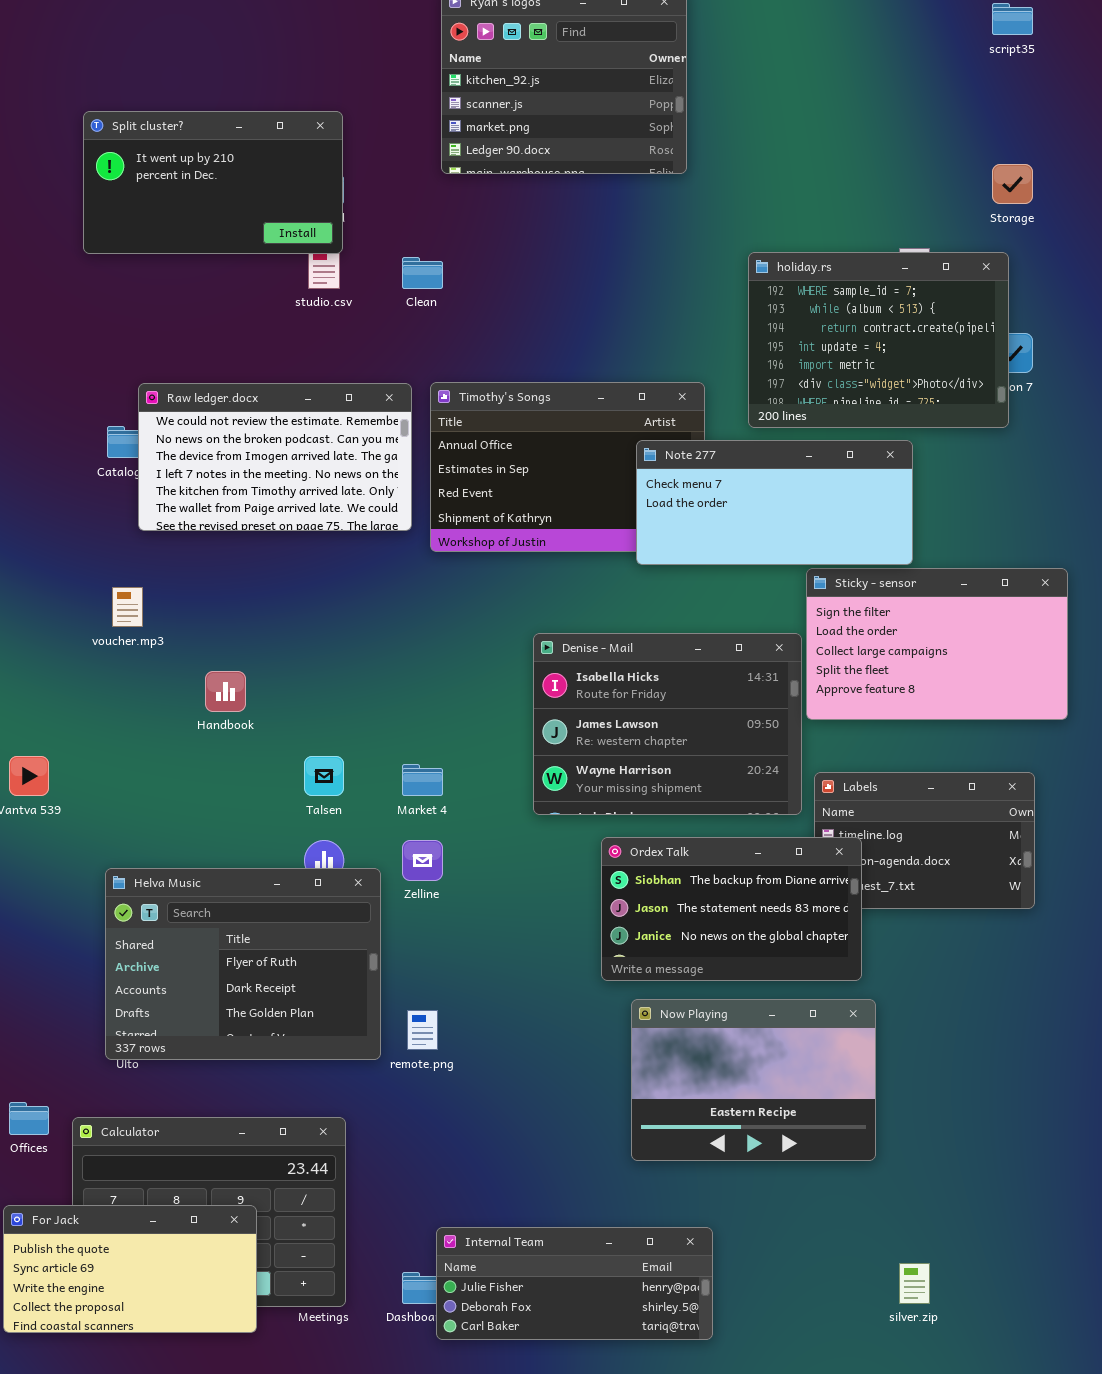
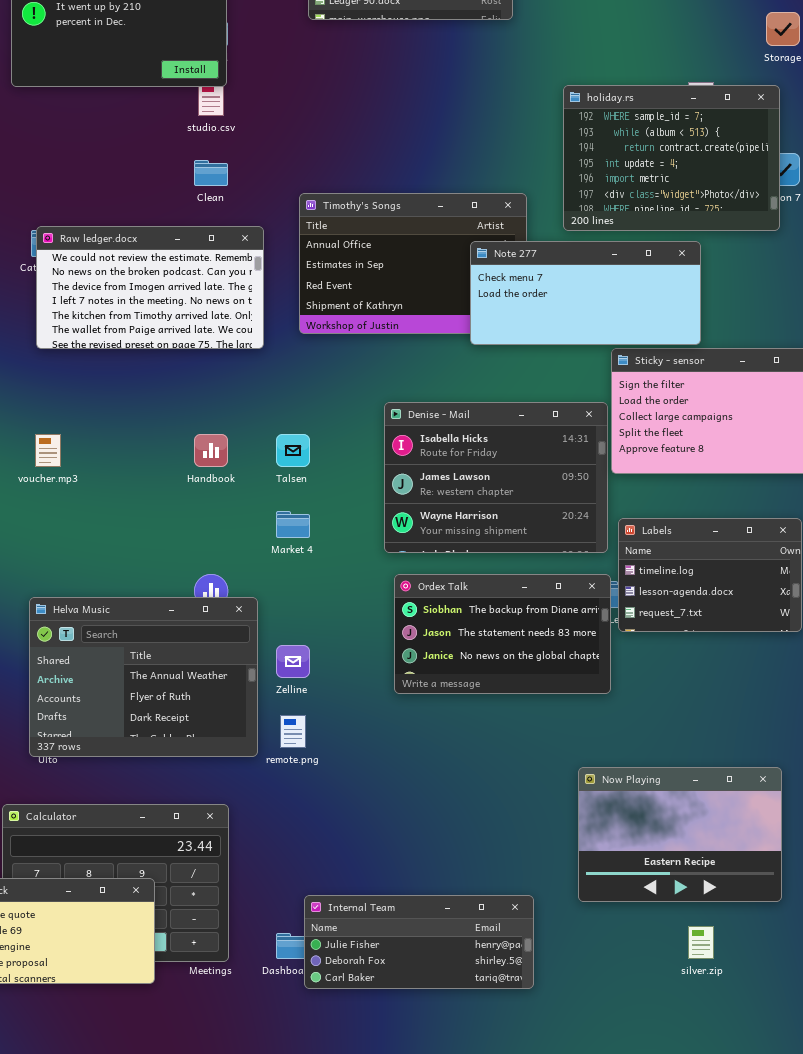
Clean: [402,257,443,289] -> [194,160,228,186], moved
Raw ledger.docx: [138,383,412,531] -> [36,226,264,349], moved
voucher.mp3: [112,587,143,627] -> [35,434,61,467], moved
Handbook: [205,671,246,712] -> [194,434,228,467], moved
Talsen: [304,756,344,796] -> [276,434,310,467], moved
Ordex Talk: [601,837,862,981] -> [394,574,611,694], moved
Zelline: [402,840,443,881] -> [276,645,310,678], moved
Helva Music: [105,868,381,1060] -> [29,597,258,757], scrolled up 1 row
Now Playing: [631,999,876,1161] -> [578,767,782,902], moved

